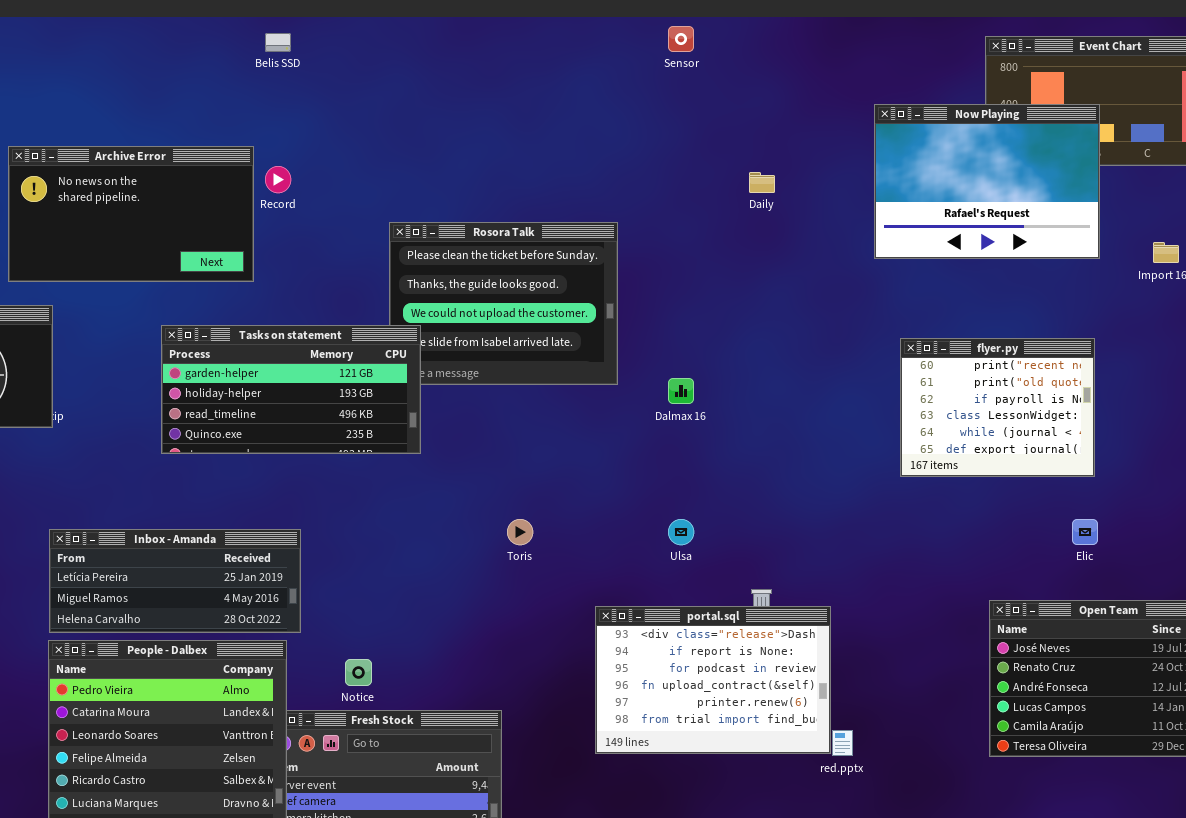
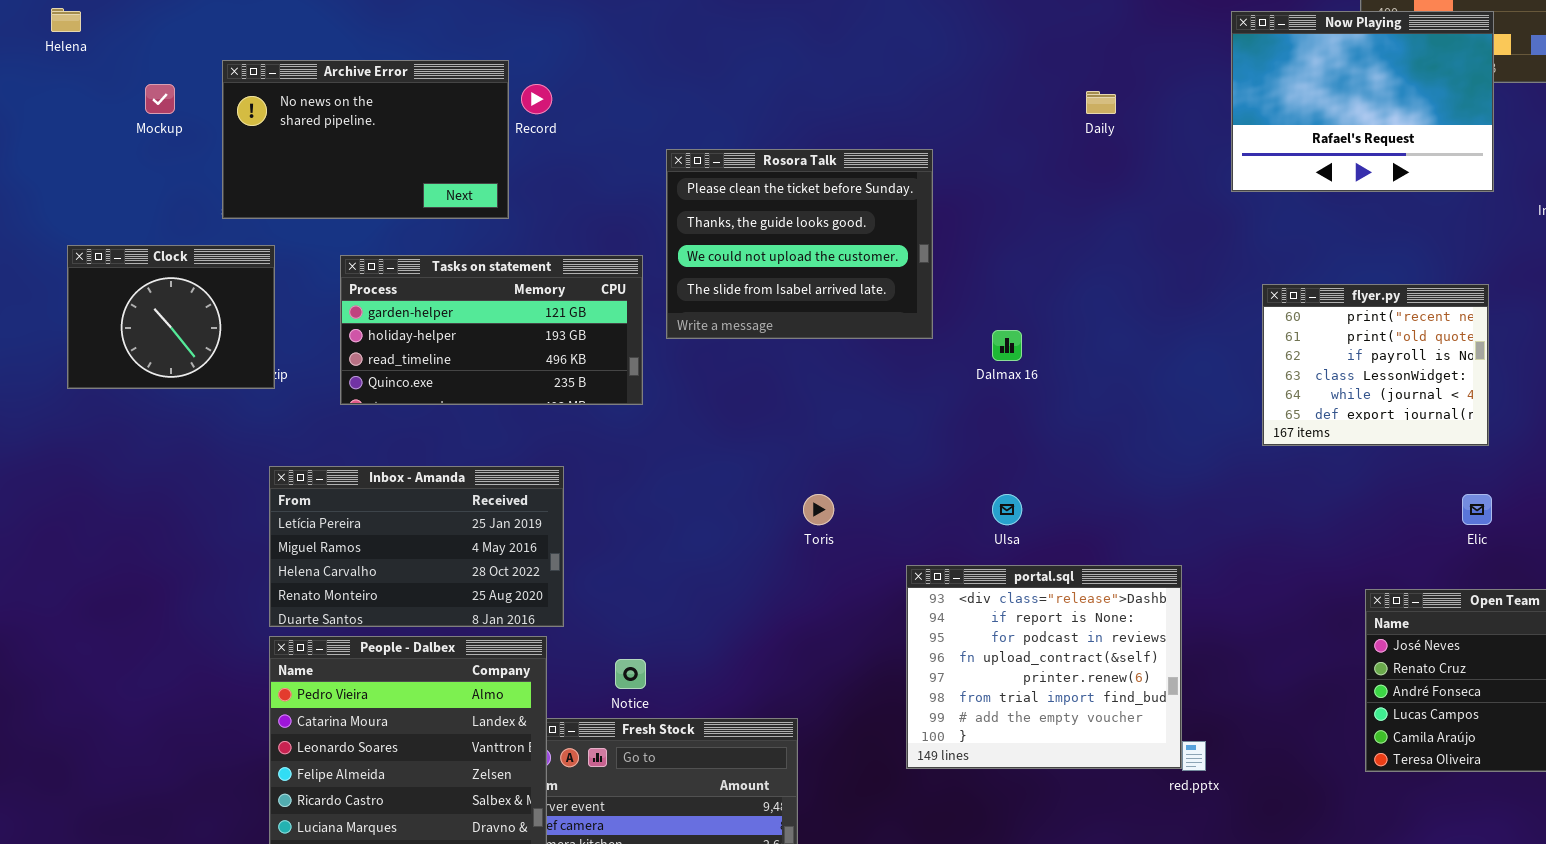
Tasks on statement: [161,325,421,454] -> [340,255,643,405], moved
Inbox - Amanda: [49,529,301,633] -> [269,466,564,627], resized
portal.sql: [595,606,831,754] -> [906,565,1182,769], resized

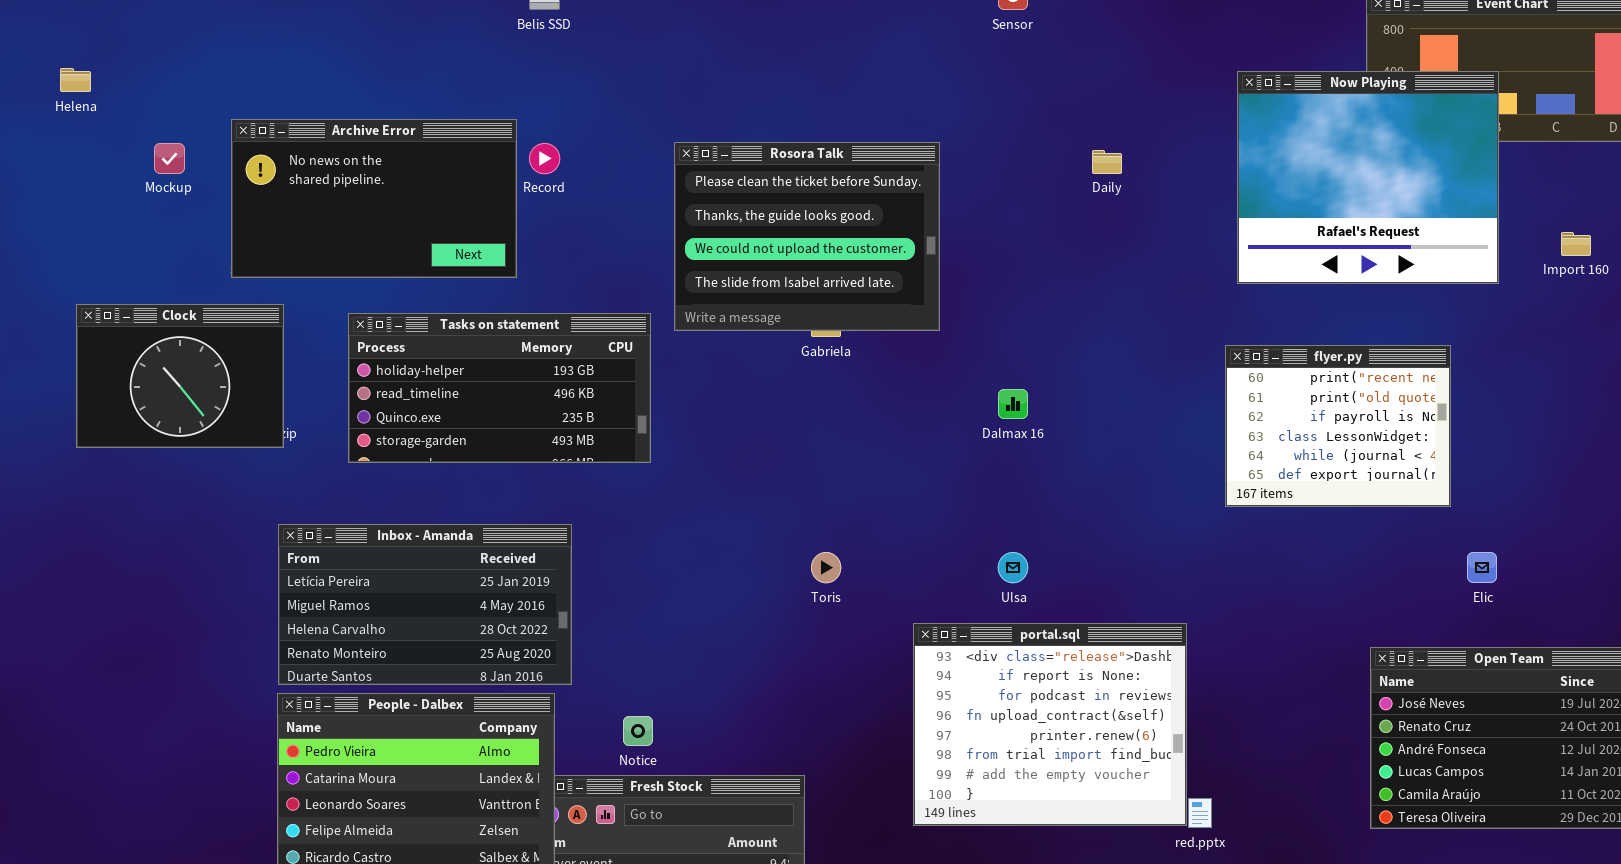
Now Playing: [1231,11,1494,192] -> [1237,71,1499,284], resized
Rosora Talk: [666,149,933,339] -> [674,142,940,331], moved
Tasks on statement: [340,255,643,405] -> [348,313,651,463], scrolled down 1 row
flyer.py: [1262,284,1489,446] -> [1225,345,1451,507], moved

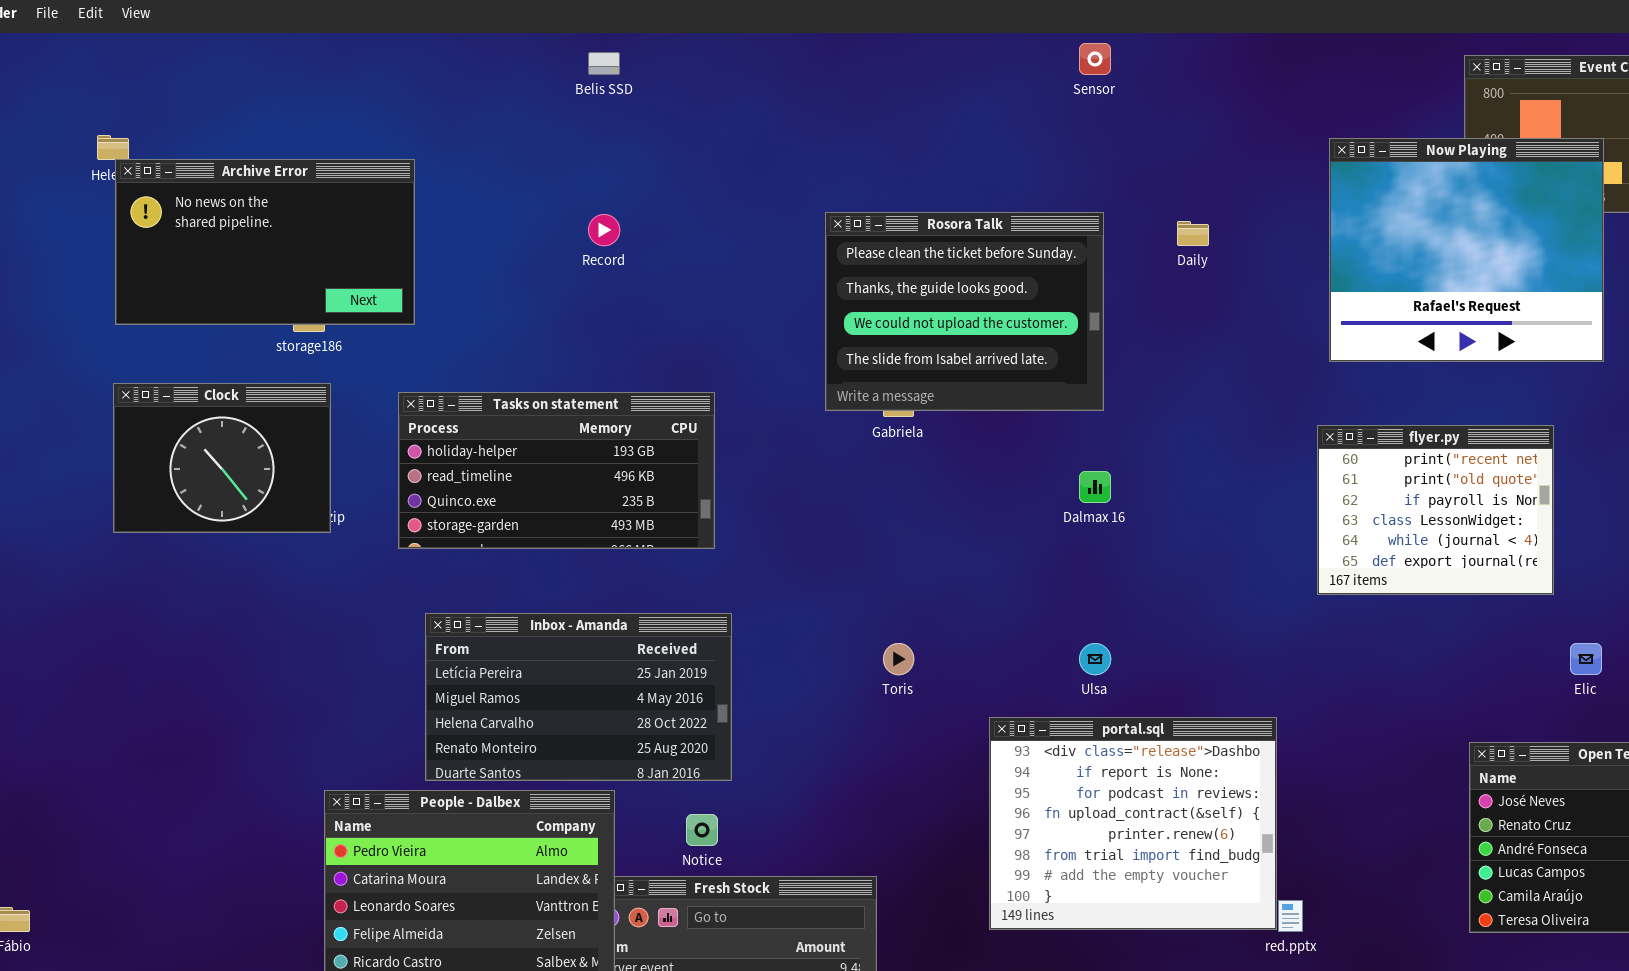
Archive Error: [231,119,517,278] -> [115,159,415,325], moved
Rosora Talk: [674,142,940,331] -> [825,212,1104,411], moved
Inbox - Amanda: [278,524,572,685] -> [425,613,732,781], moved

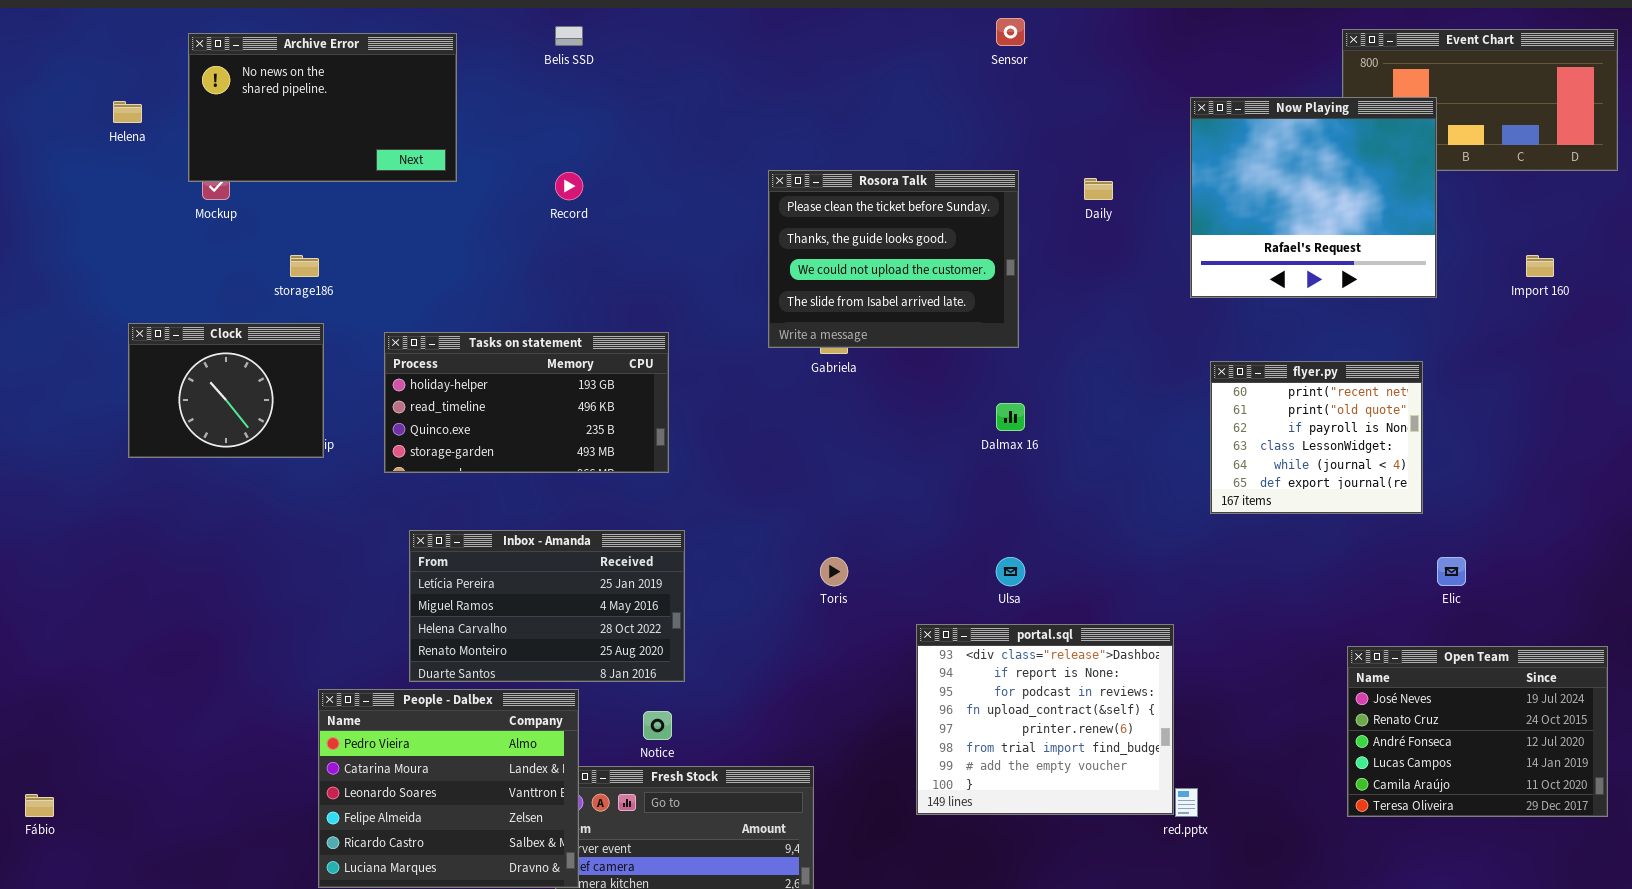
Now Playing: [1329,138,1604,362] -> [1190,97,1437,298], moved
Archive Error: [115,159,415,325] -> [188,33,457,182], moved

